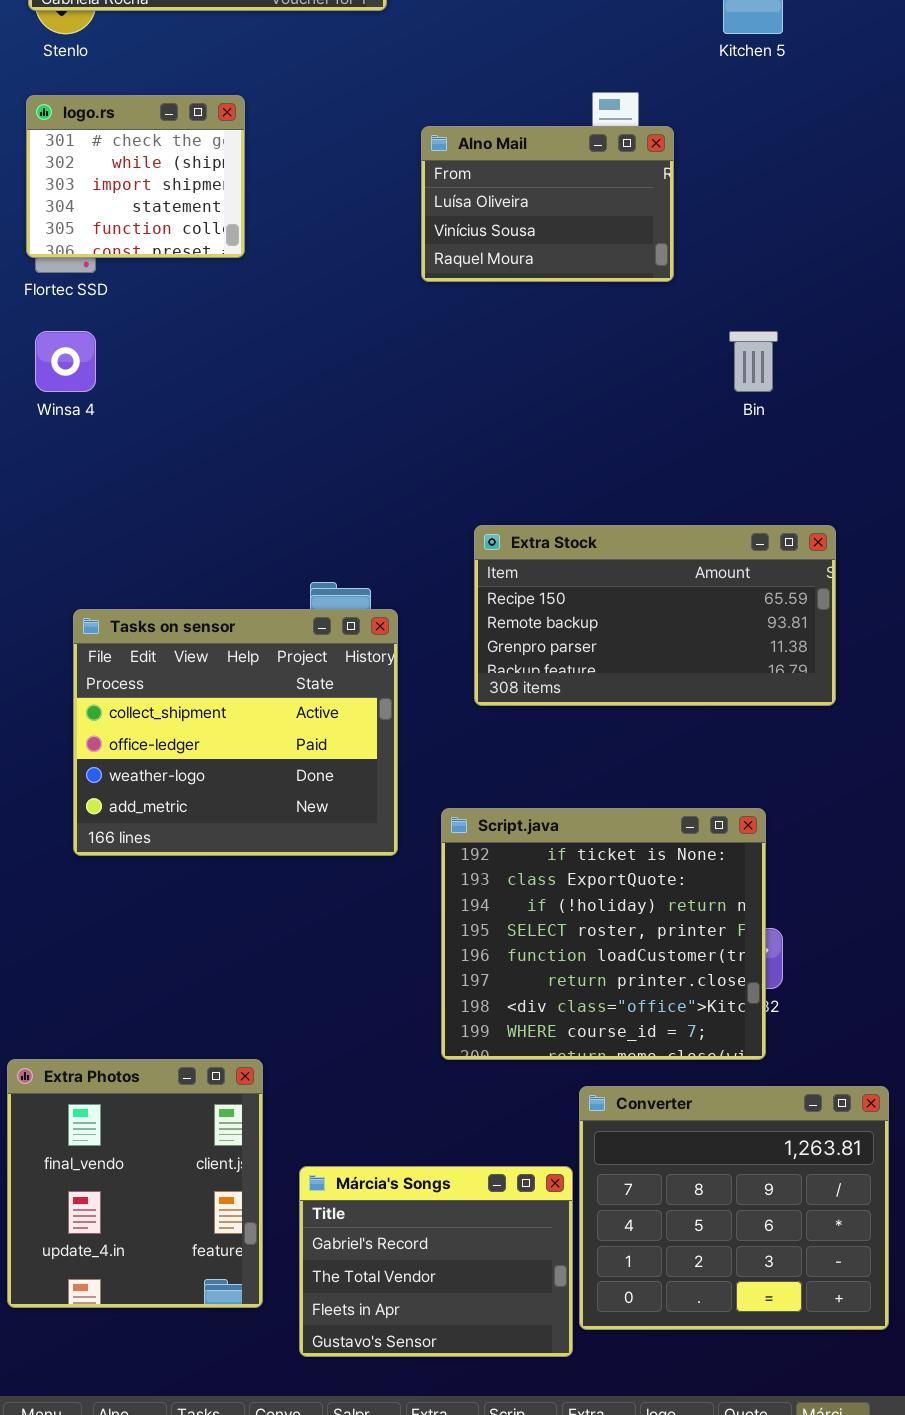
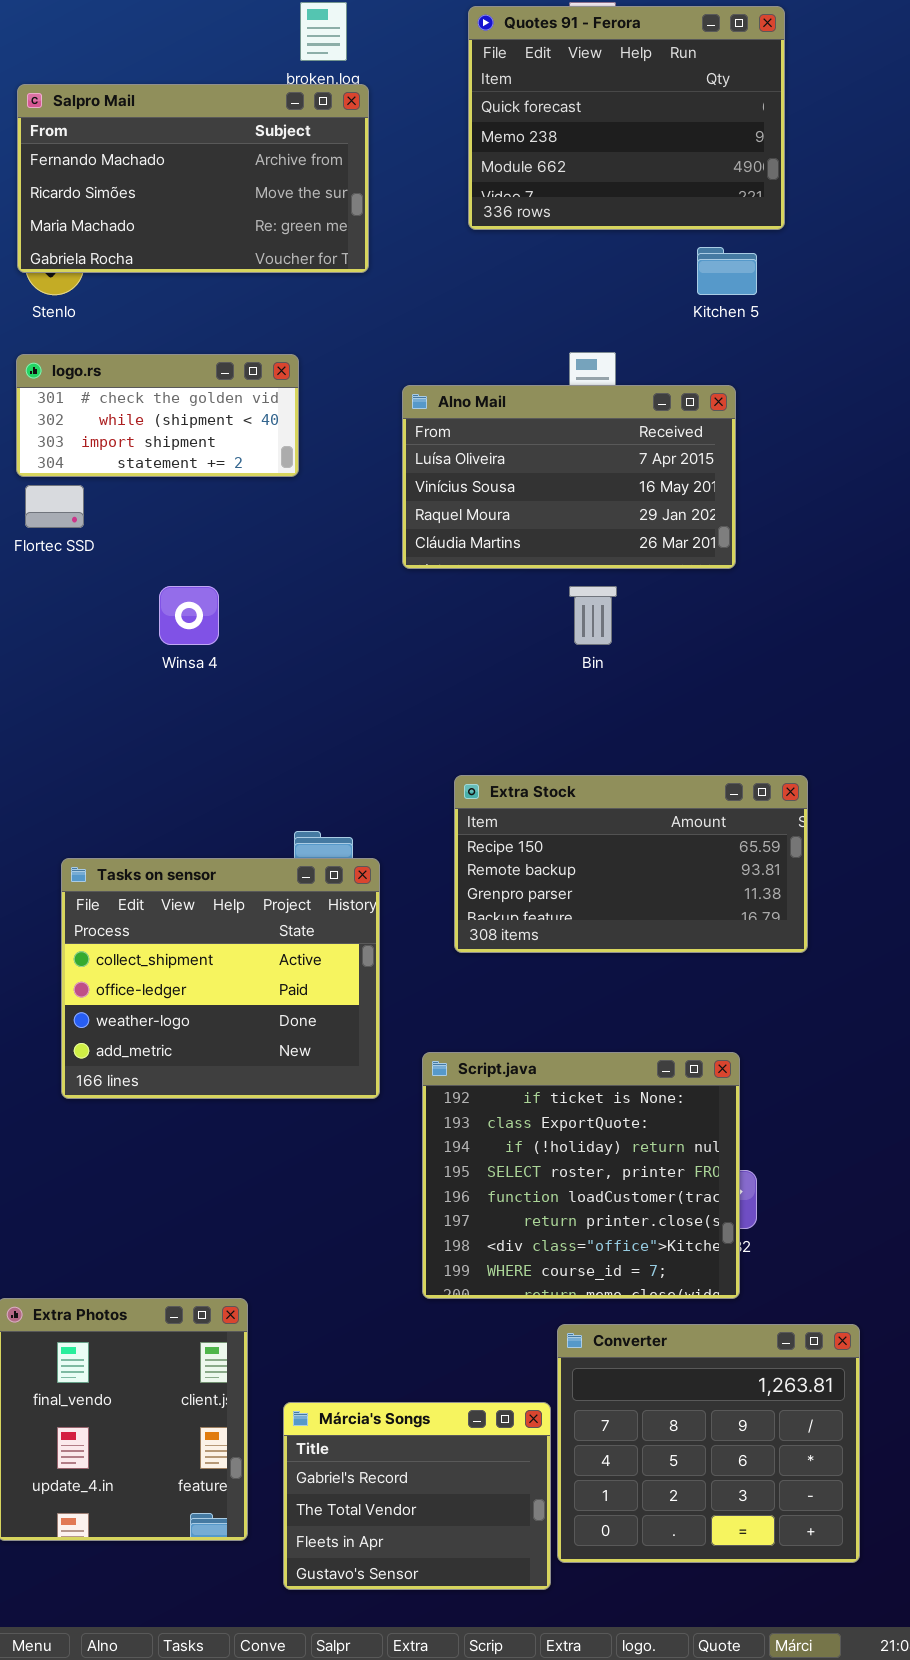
logo.rs: [26,95,245,258] -> [16,354,299,477], resized
Alno Mail: [421,126,674,282] -> [402,385,736,569], resized
Winsa 4: [35,331,96,392] -> [159,586,219,645], moved
Bin: [729,331,778,392] -> [569,586,617,645], moved

